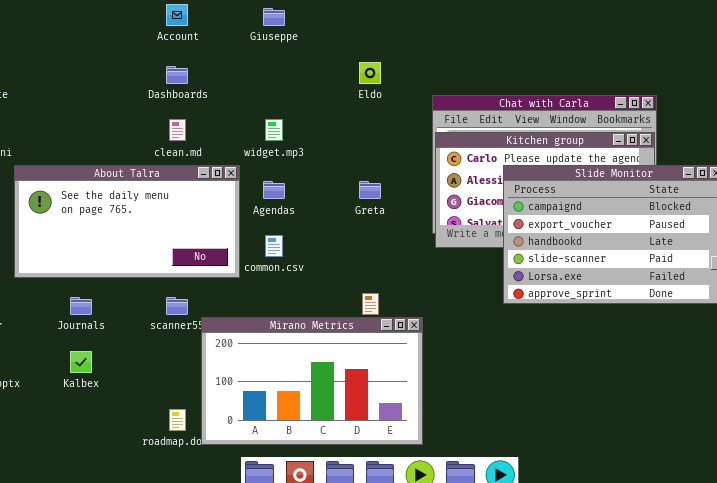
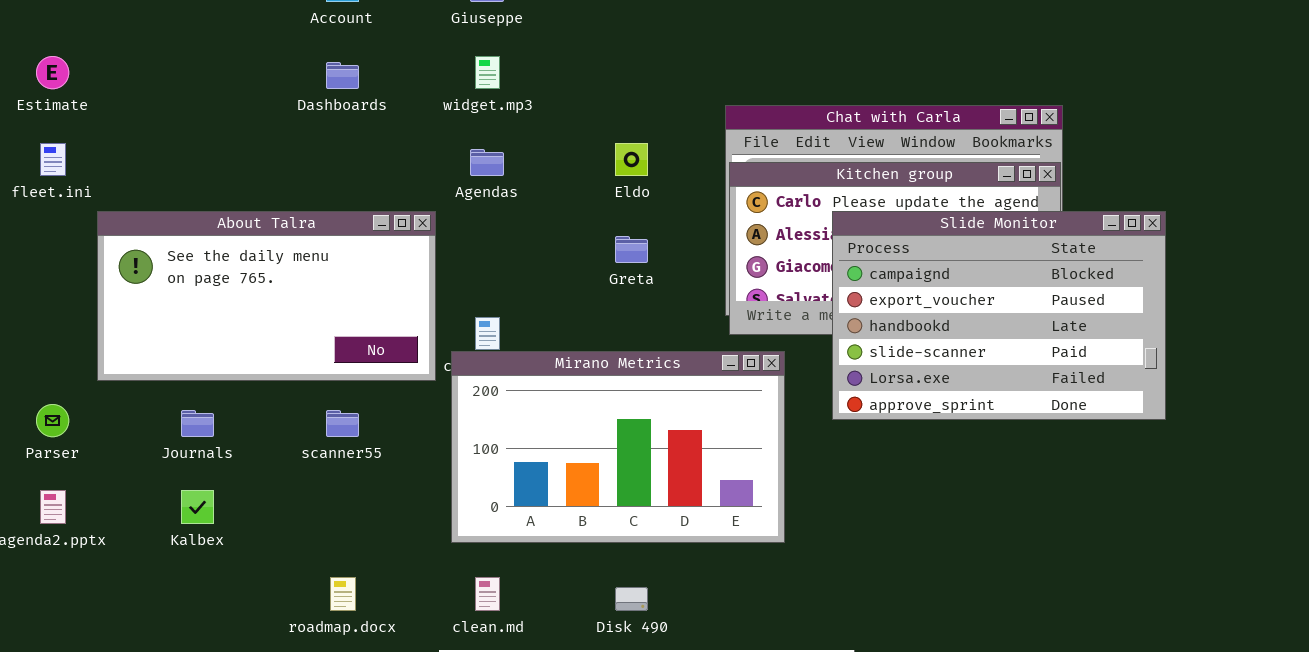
Eldo: [359,62,381,84] -> [615,143,648,176], moved
clean.md: [169,119,186,141] -> [475,577,500,611], moved
widget.mp3: [265,119,283,141] -> [475,56,500,89], moved
Agendas: [263,181,285,199] -> [470,149,504,176], moved
Mirano Metrics: [201,317,423,445] -> [451,351,785,543], moved

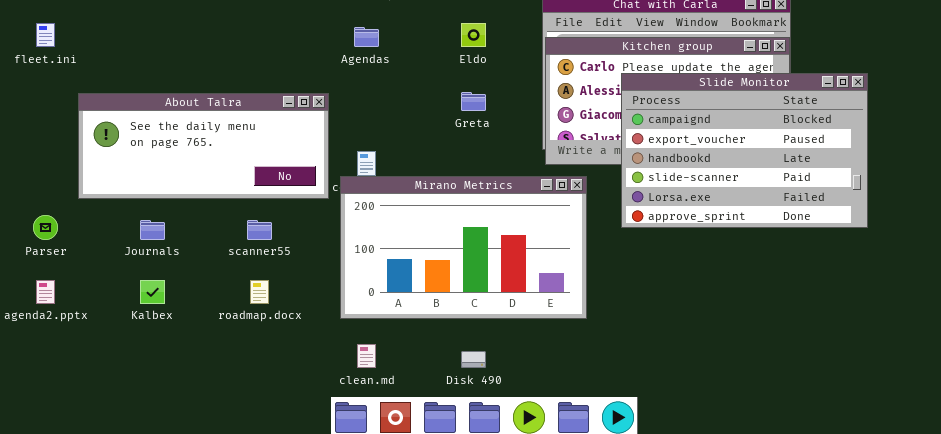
About Talra: [97,211,436,381] -> [78,93,329,199], resized
roadmap.docx: [330,577,356,611] -> [250,280,269,304], moved

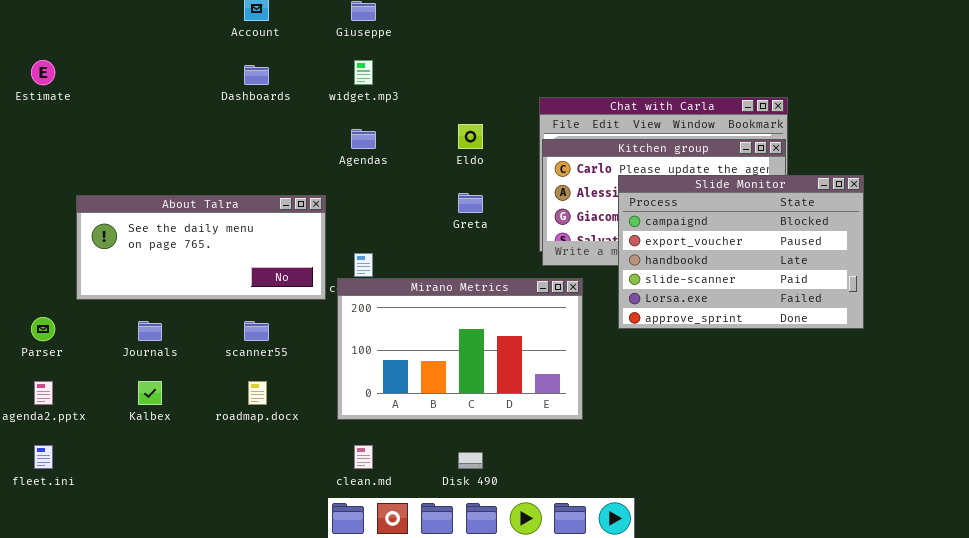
fleet.ini: [36,23,55,47] -> [34,445,53,469], moved

